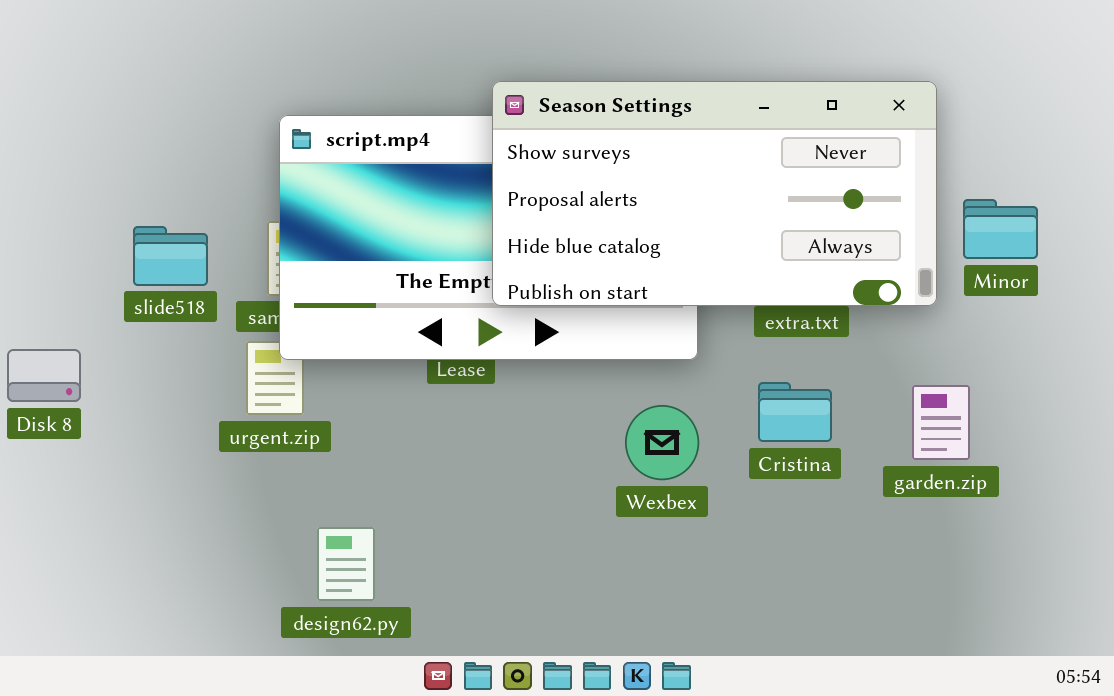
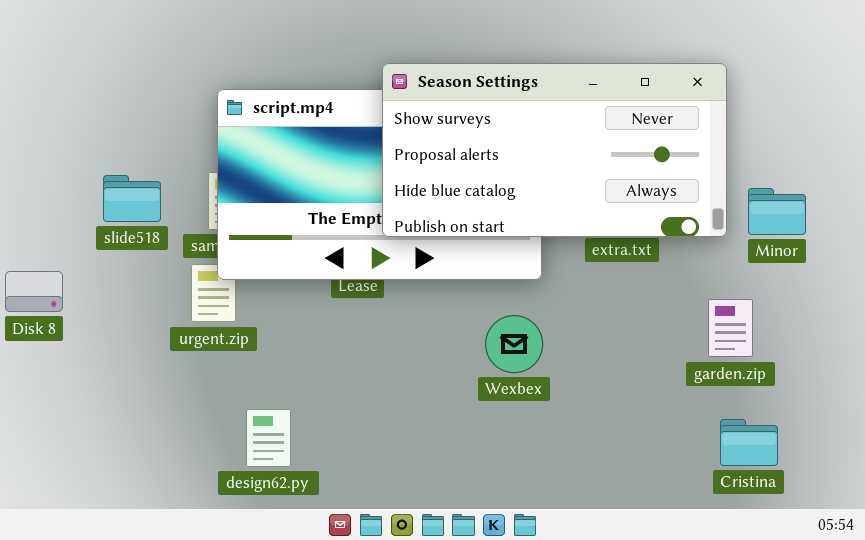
Minor: [963,199,1038,259] -> [748,188,806,235], moved
Cristina: [758,382,832,442] -> [720,419,778,466], moved

